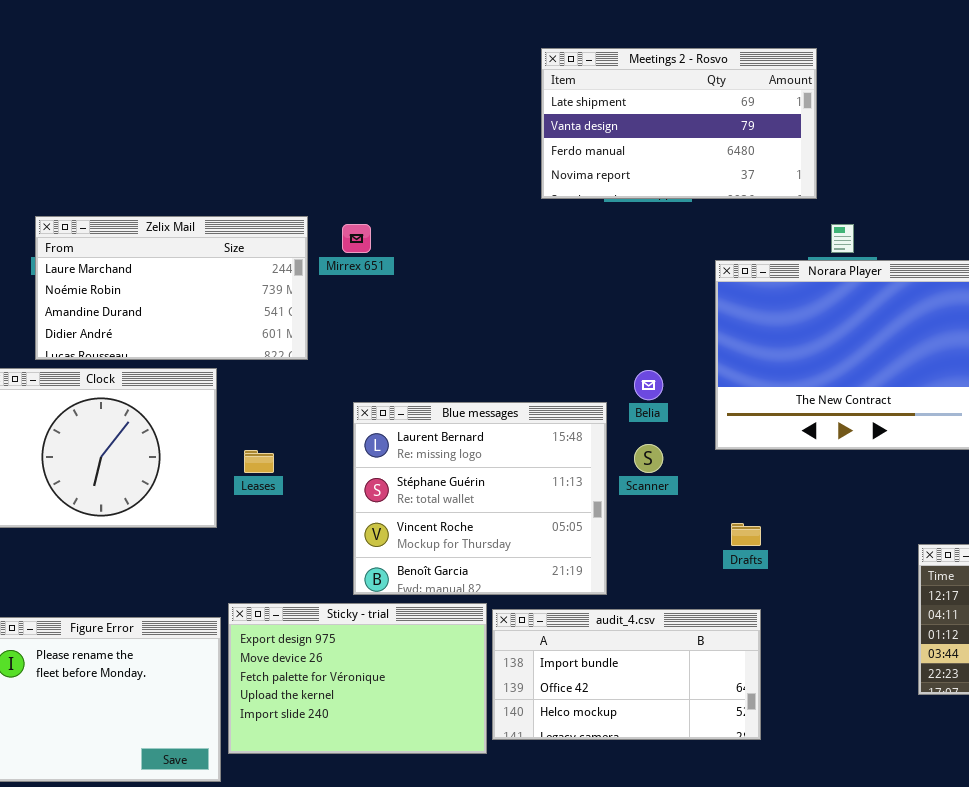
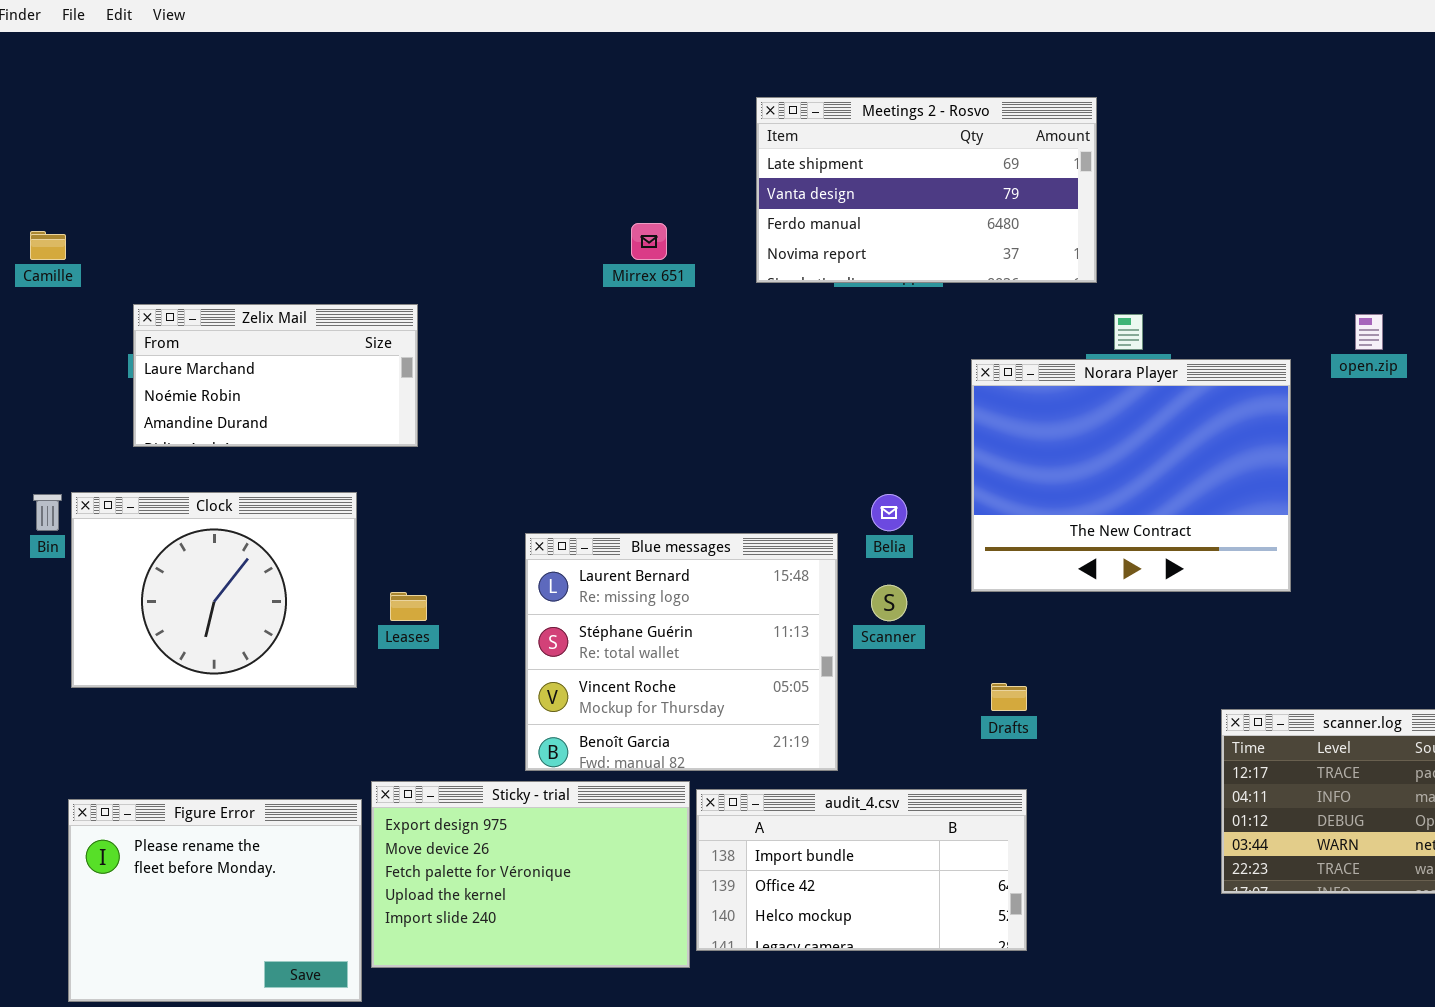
Zelix Mail: [35,216,308,360] -> [133,304,418,447], resized
Mirrex 651: [342,224,371,253] -> [631,223,667,260], moved

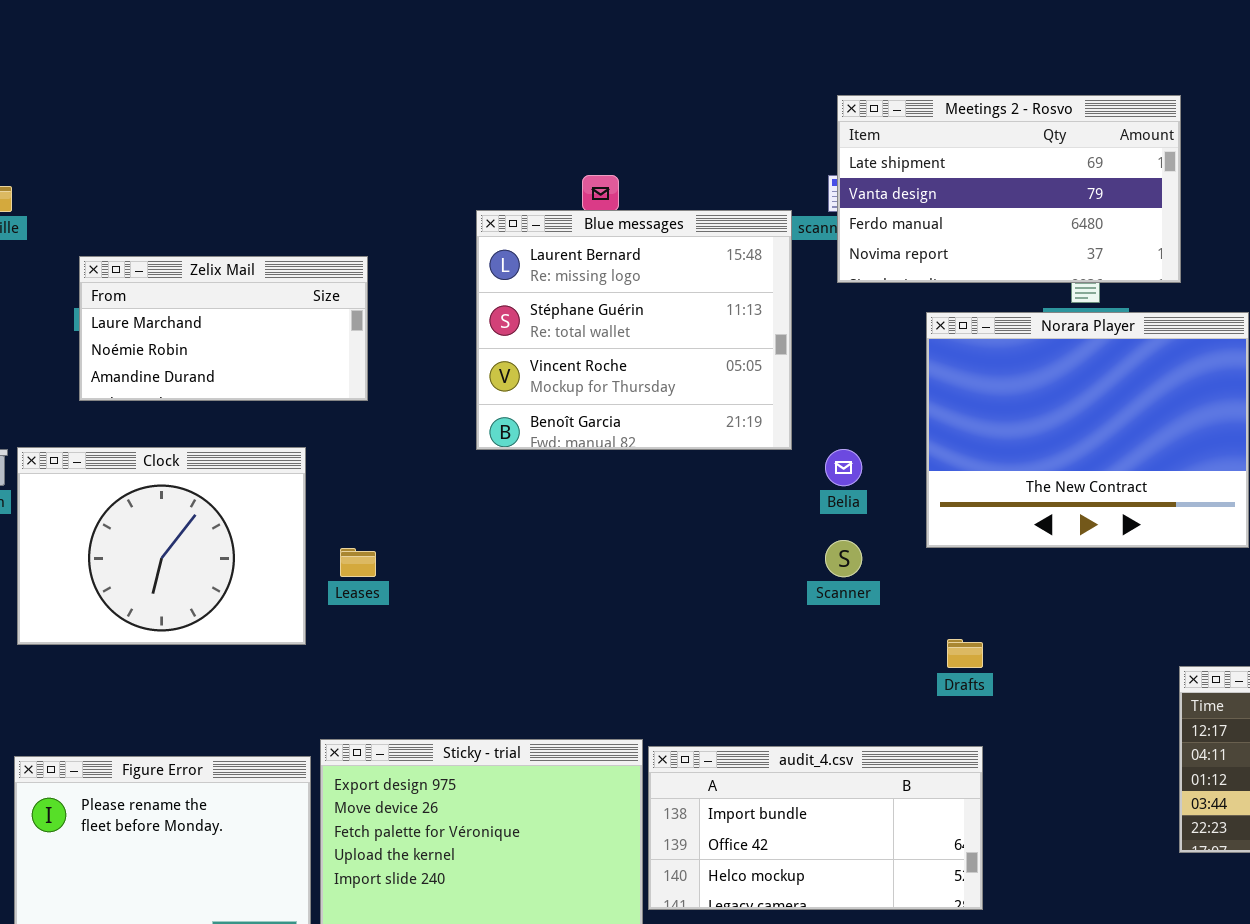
Meetings 2 - Rosvo: [756,97,1097,283] -> [837,95,1181,283], moved
Blue messages: [525,533,838,771] -> [476,210,792,450], moved

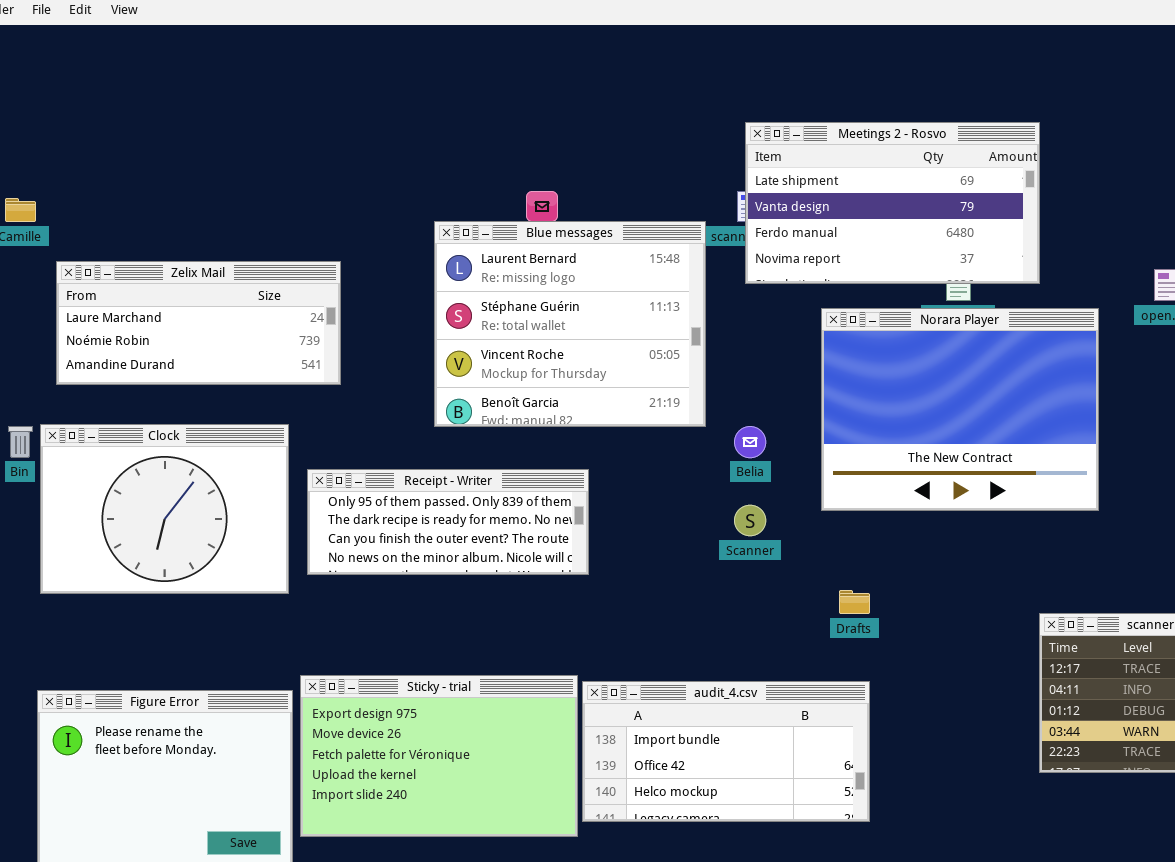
Zelix Mail: [79,256,368,401] -> [56,261,341,385], resized
Receipt - Writer: none -> [307,469,589,575], opened

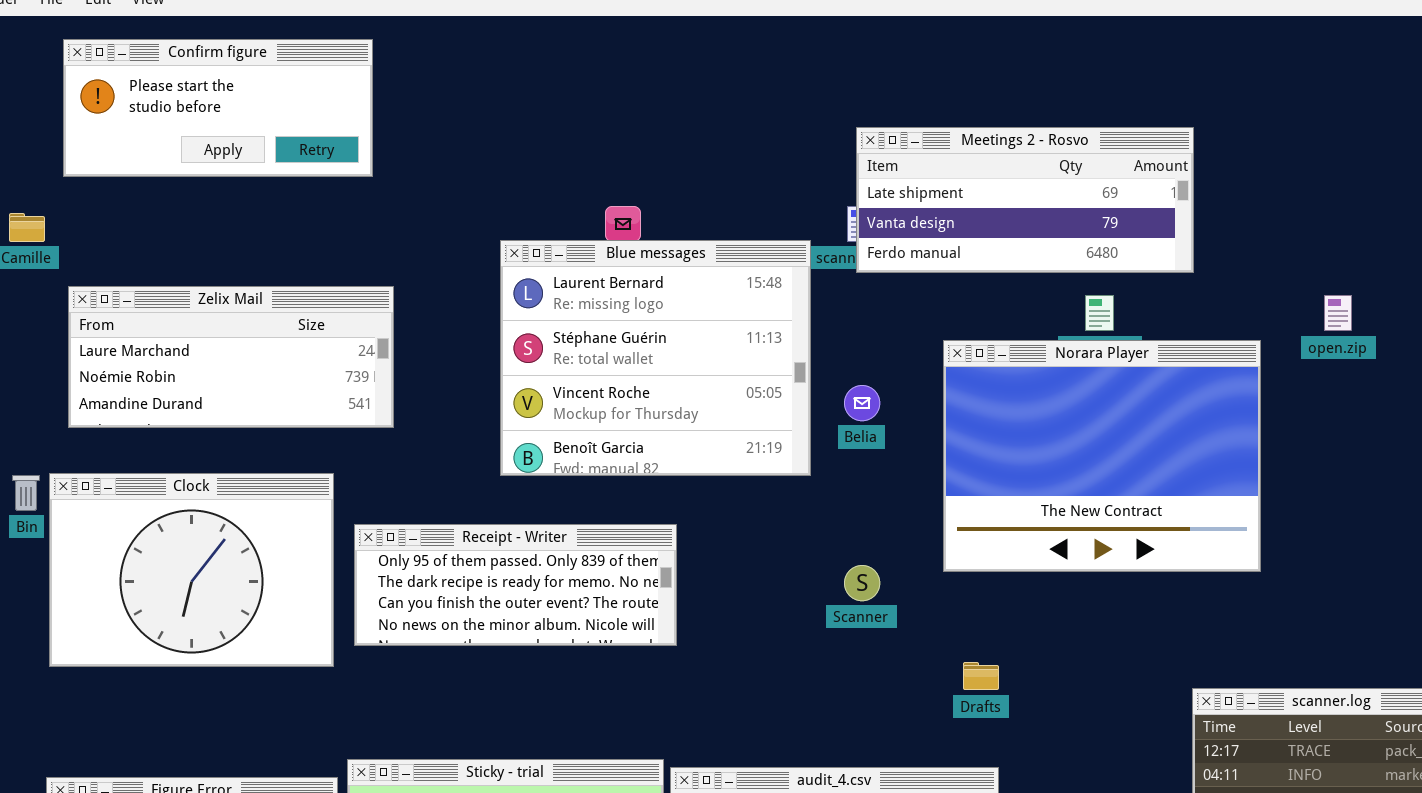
Confirm figure: none -> [63,39,373,177], opened
Meetings 2 - Rosvo: [745,122,1040,284] -> [856,127,1194,273], resized
Belia: [734,426,766,458] -> [844,385,880,421], moved

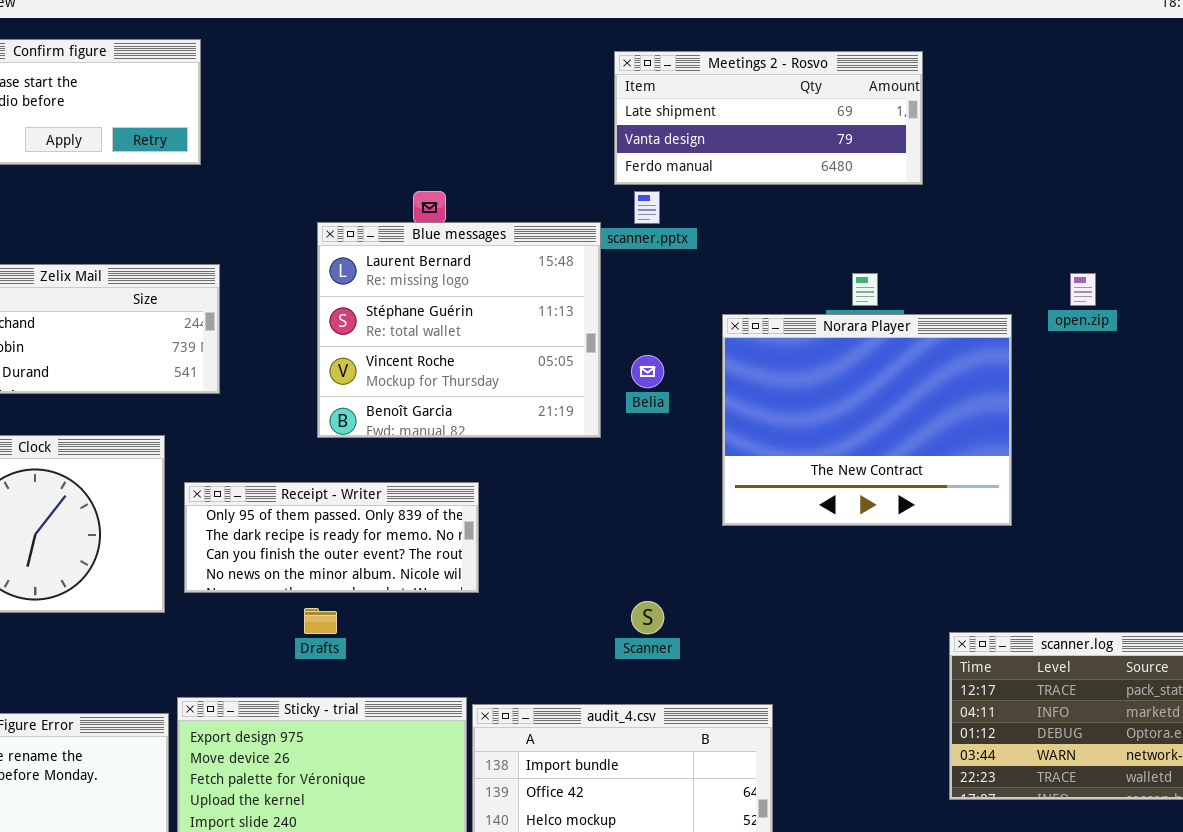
Meetings 2 - Rosvo: [856,127,1194,273] -> [614,51,923,185], moved
Scanner: [844,565,880,601] -> [631,601,664,634], moved
Drafts: [963,662,999,690] -> [304,608,337,634], moved

